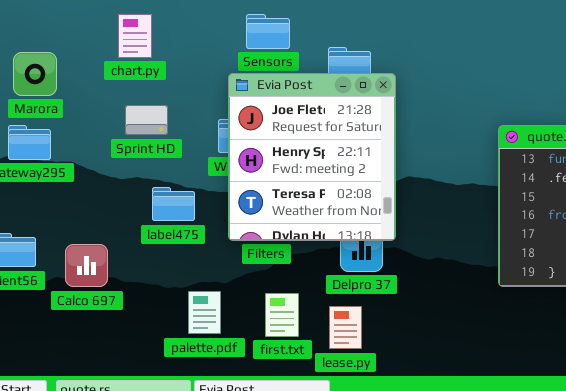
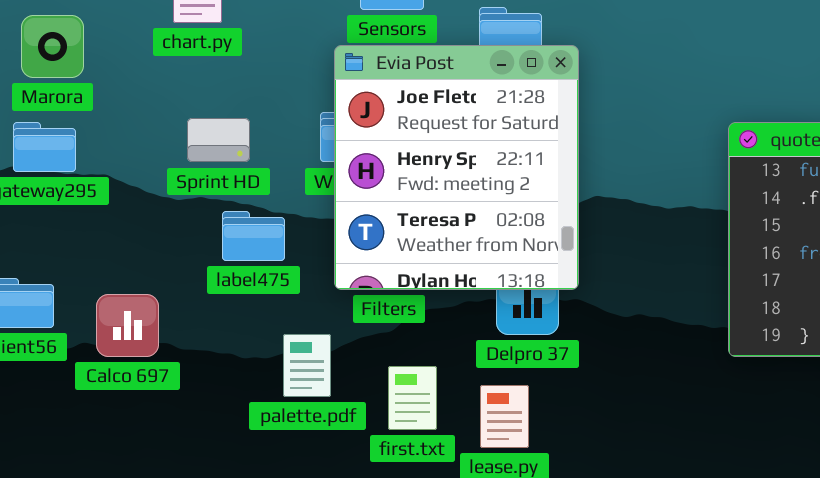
Sprint HD: [125,105,168,135] -> [187,118,250,162], moved
palette.pdf: [188,291,221,334] -> [283,334,331,397], moved

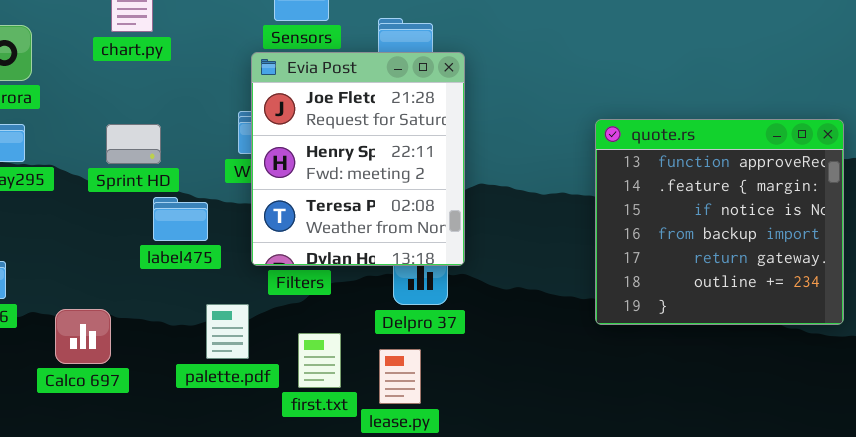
Sprint HD: [187,118,250,162] -> [106,124,161,164], moved
Calco 697: [96,294,159,357] -> [55,309,111,364], moved

